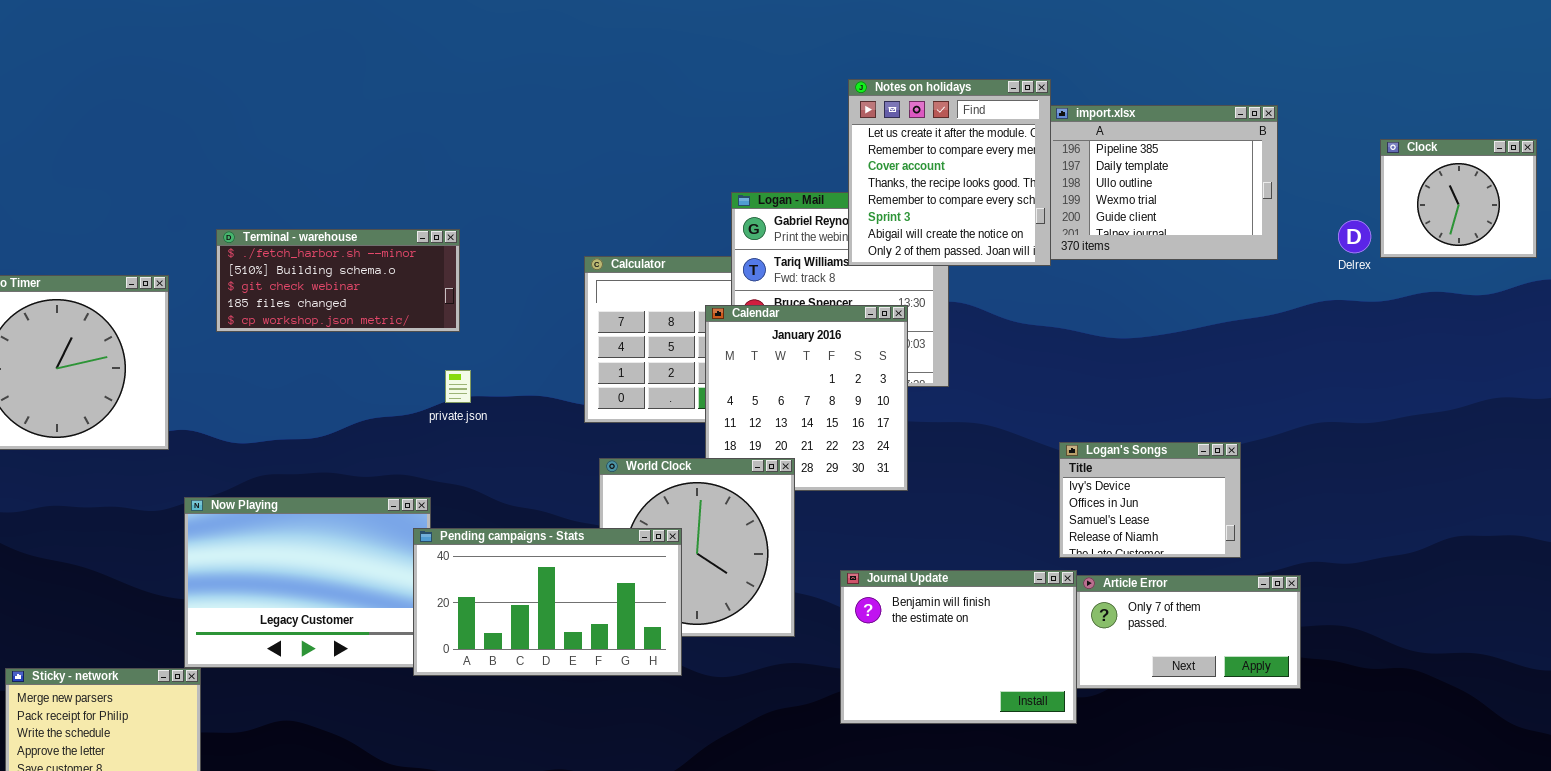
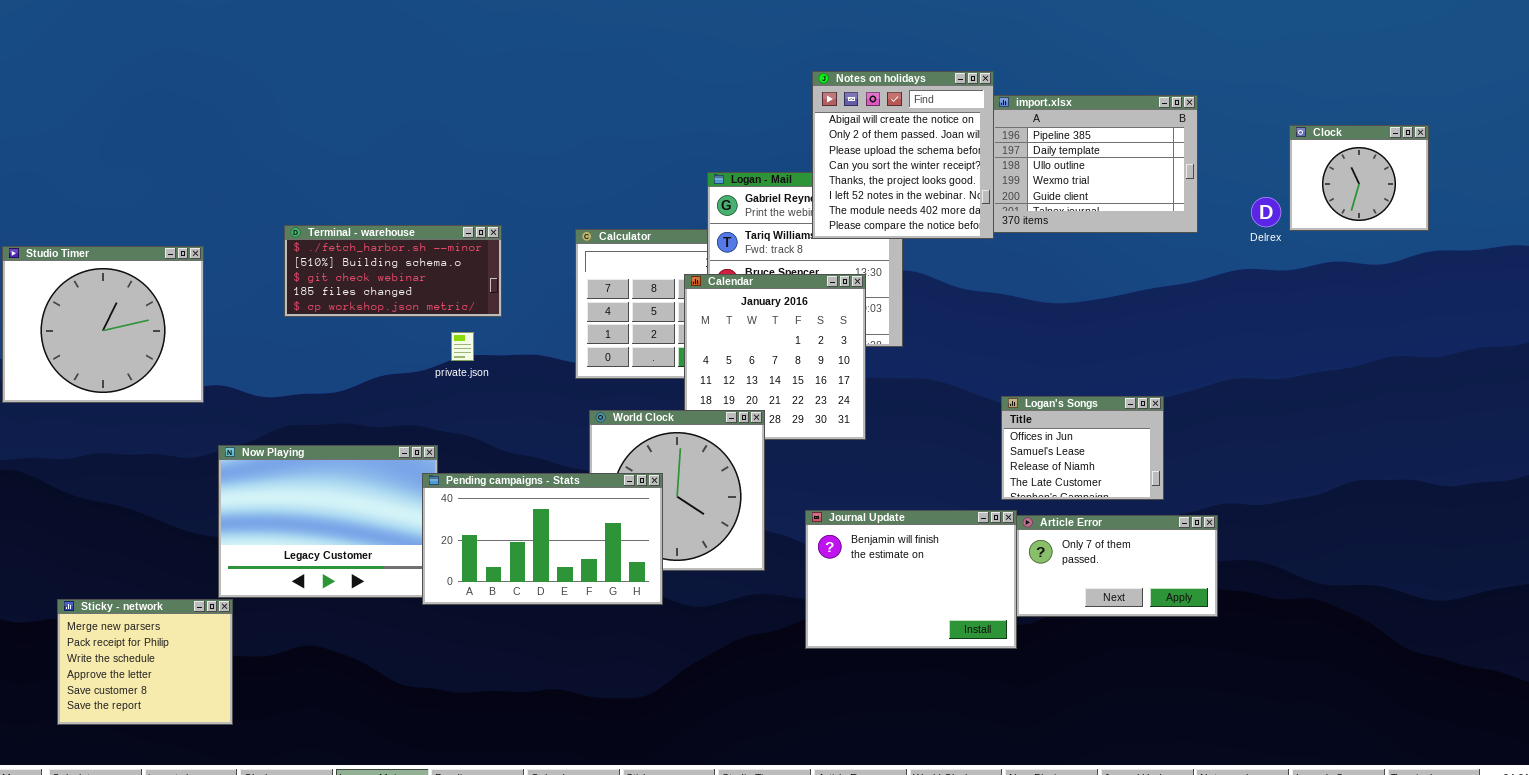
Notes on holidays: [848,79,1051,266] -> [812,71,994,239], scrolled down 6 rows
Terminal - warehouse: [216,229,460,332] -> [284,225,502,317], moved
Logan's Songs: [1059,442,1241,558] -> [1001,396,1164,500], scrolled down 1 row

